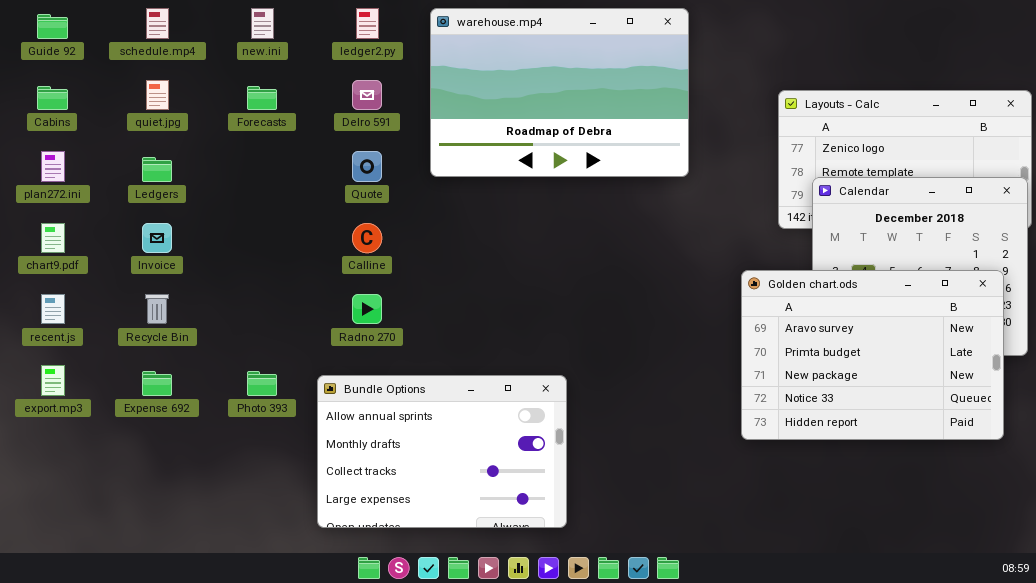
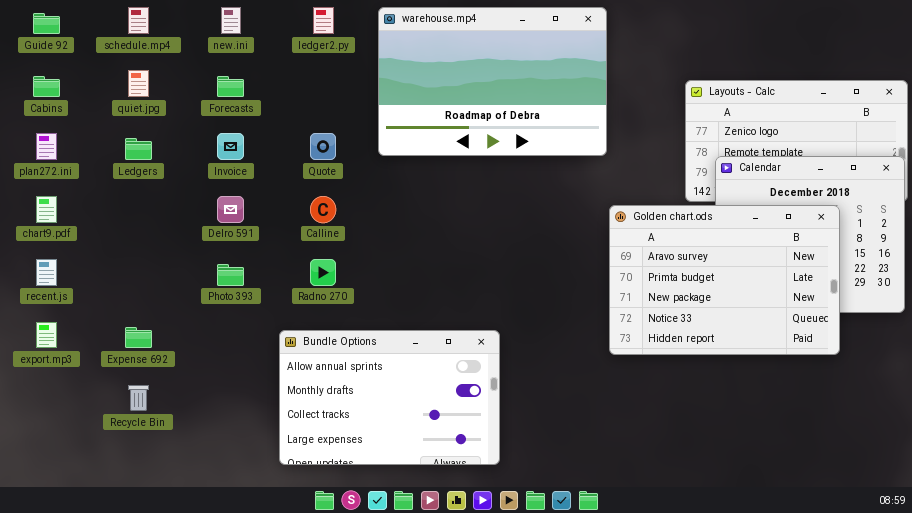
Delro 591: [352,80,382,110] -> [217,196,244,223], moved
Invoice: [142,223,172,253] -> [217,133,244,160], moved
Golden chart.ods: [741,270,1004,440] -> [609,205,840,355], moved
Recycle Bin: [145,294,169,324] -> [128,385,149,411], moved
Photo 393: [247,371,277,396] -> [217,264,244,286], moved

